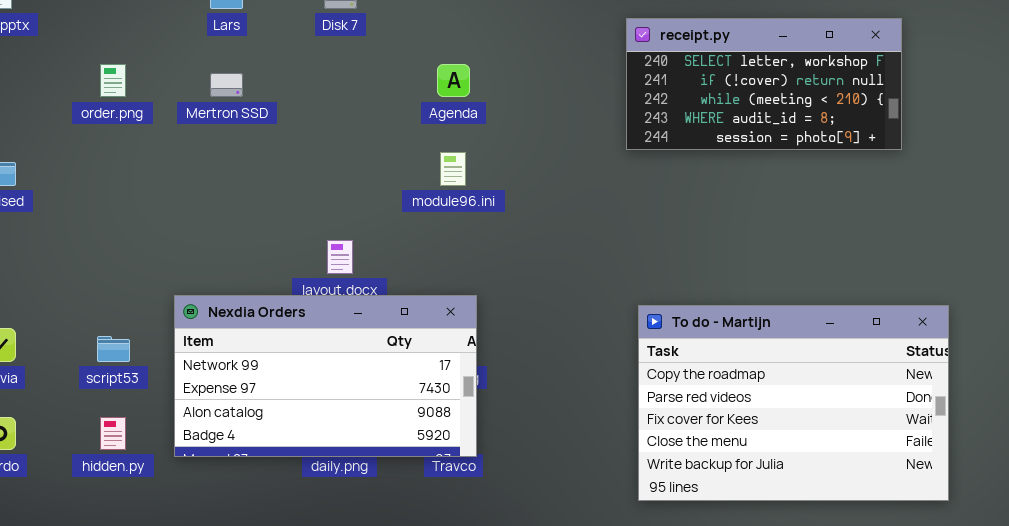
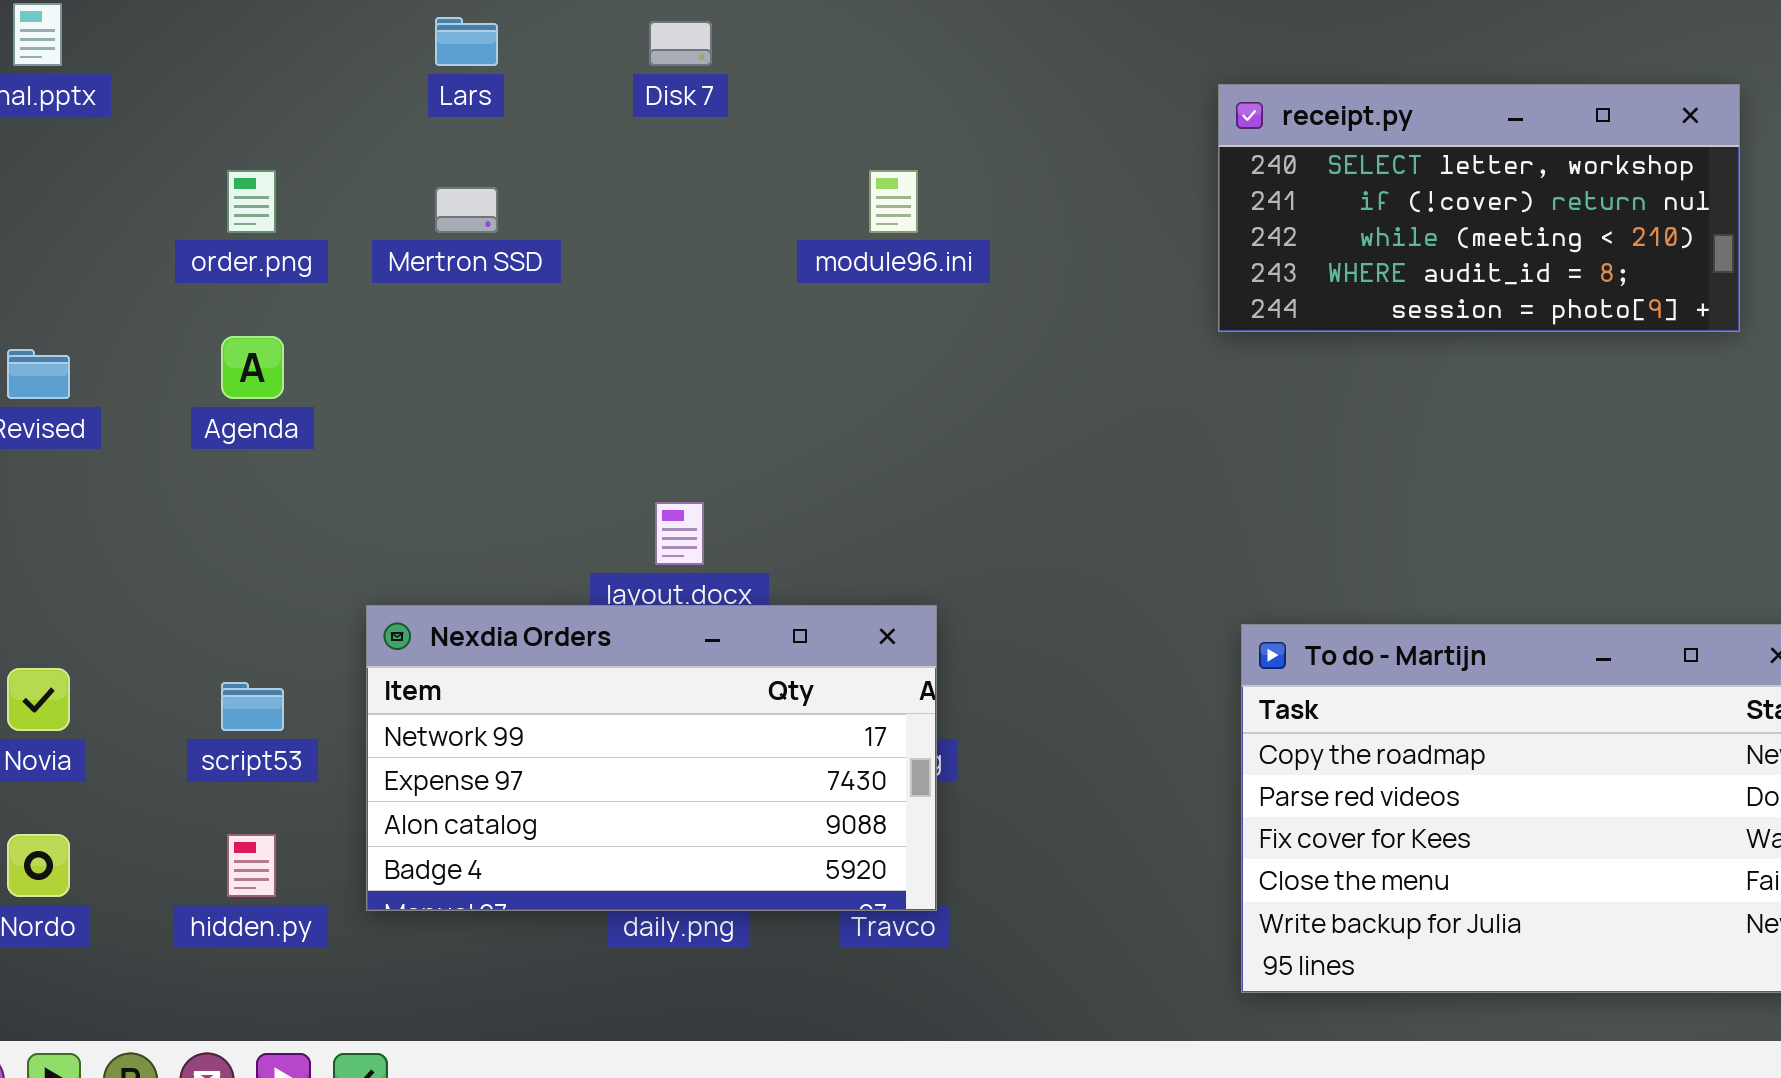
Agenda: [437,64,470,97] -> [221,336,284,399], moved
module96.ini: [440,152,466,186] -> [869,170,918,233], moved

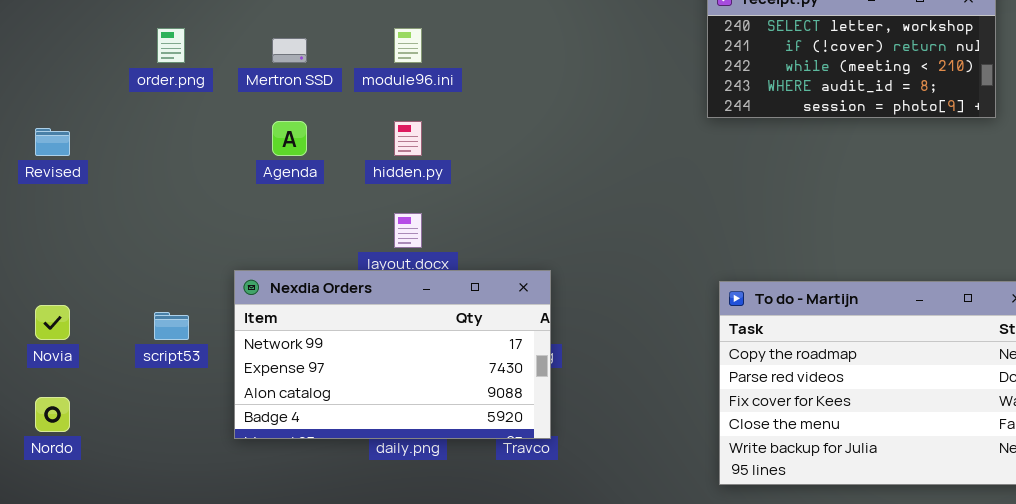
module96.ini: [869,170,918,233] -> [394,28,422,63], moved
Agenda: [221,336,284,399] -> [272,121,307,156], moved
hidden.py: [227,834,276,897] -> [394,121,422,156], moved

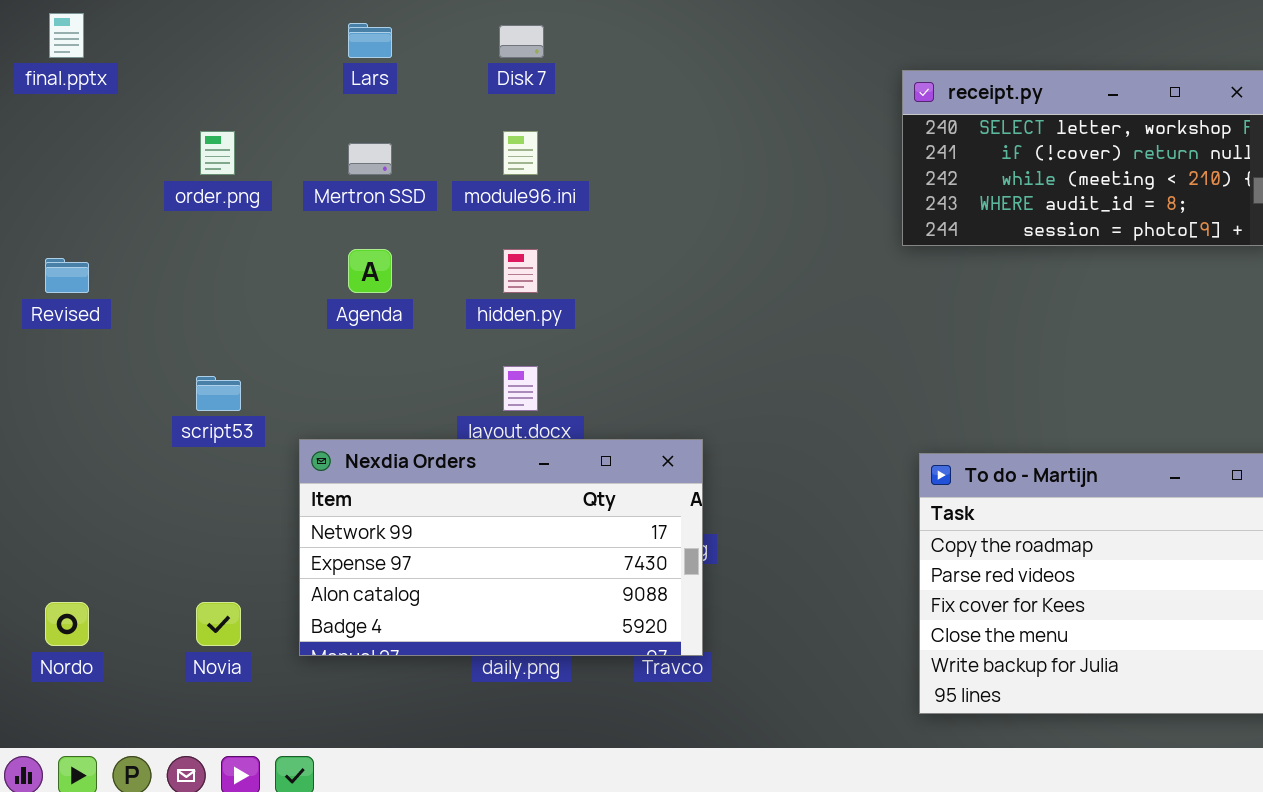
Novia: [35,305,70,340] -> [196,602,241,646], moved
script53: [154,312,189,340] -> [196,376,241,411], moved

